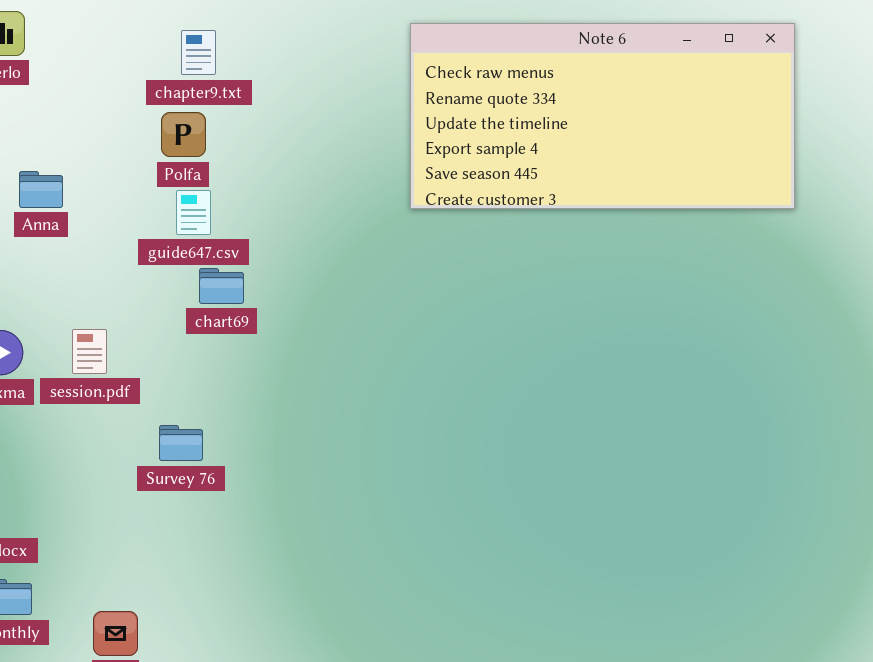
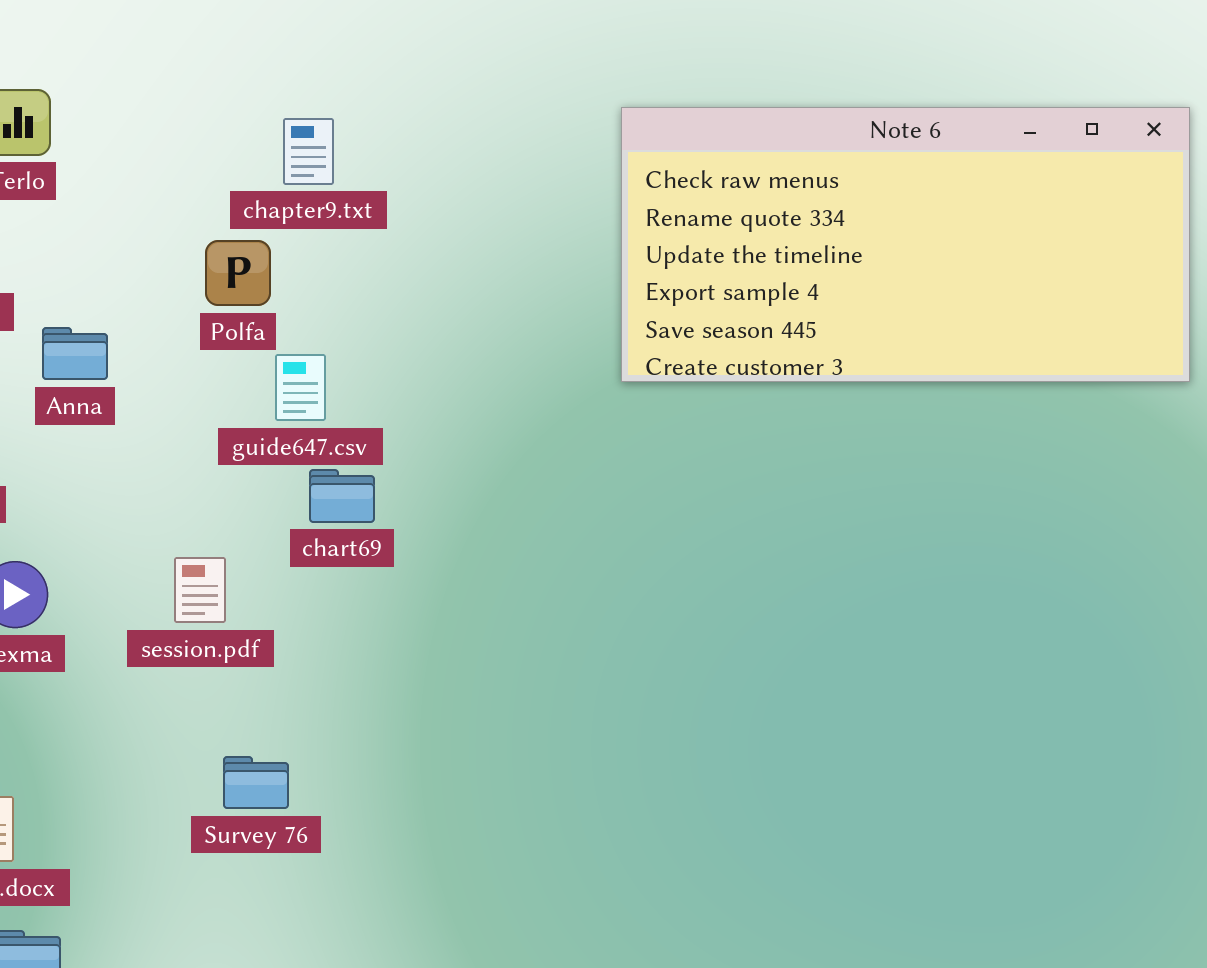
Polfa: [161,112,206,157] -> [205,240,271,306], moved
session.pdf: [72,329,107,374] -> [174,557,226,623], moved
Survey 76: [159,425,203,461] -> [223,756,289,809], moved

